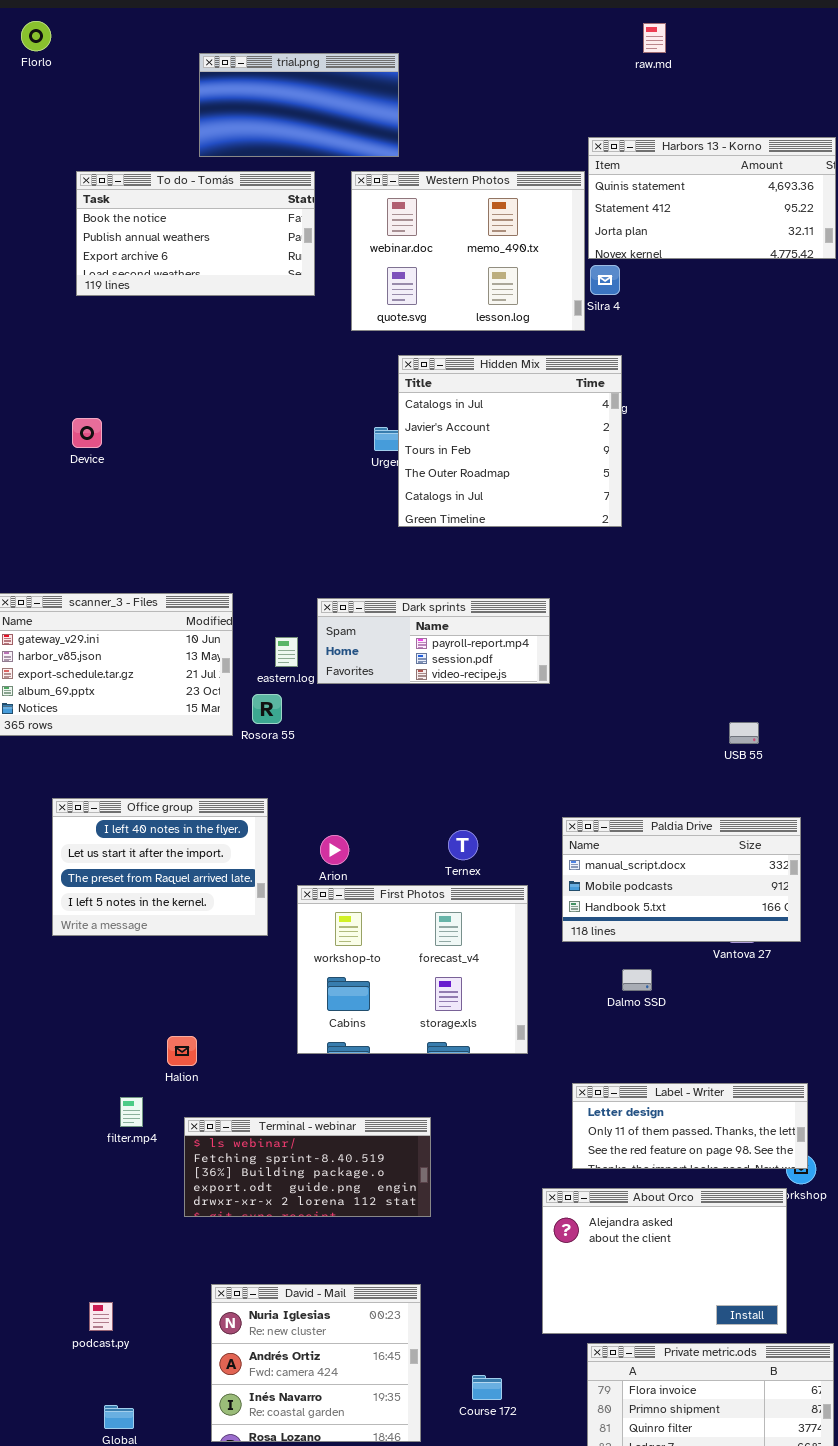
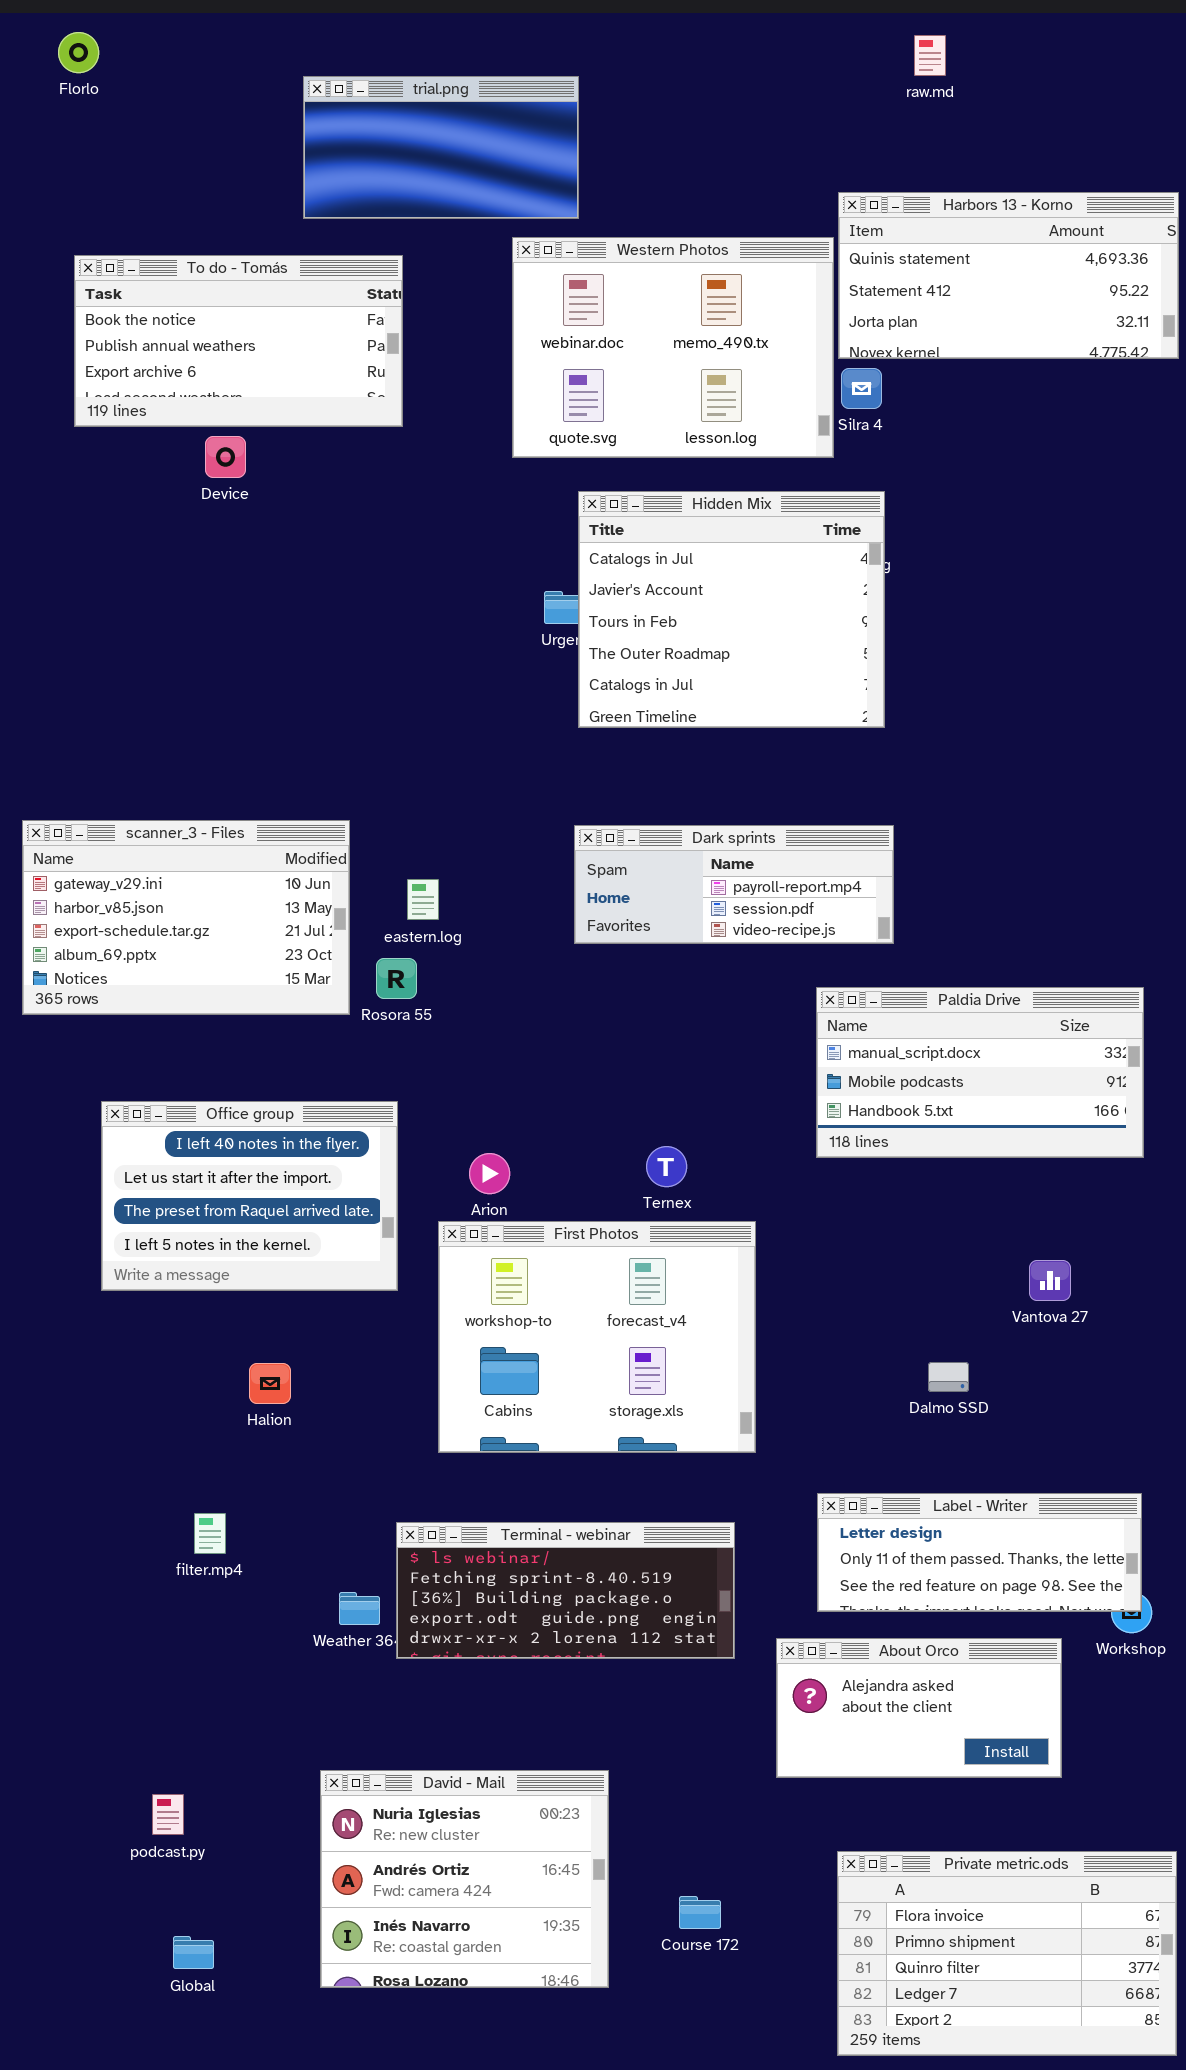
To do - Tomás: [76,171,315,296] -> [74,255,403,427], moved
Device: [72,418,102,448] -> [205,436,246,478], moved
Dark sprints: [317,598,550,684] -> [574,825,894,944], moved
Paldia Drive: [562,817,801,942] -> [816,987,1144,1158], moved
Dalmo SSD: [622,969,652,991] -> [928,1362,969,1392], moved
Halion: [167,1036,197,1066] -> [249,1363,291,1404], moved
Terminal - webinar: [184,1117,431,1217] -> [396,1522,735,1659], moved
About Orco: [542,1188,787,1334] -> [776,1638,1062,1778], resized

